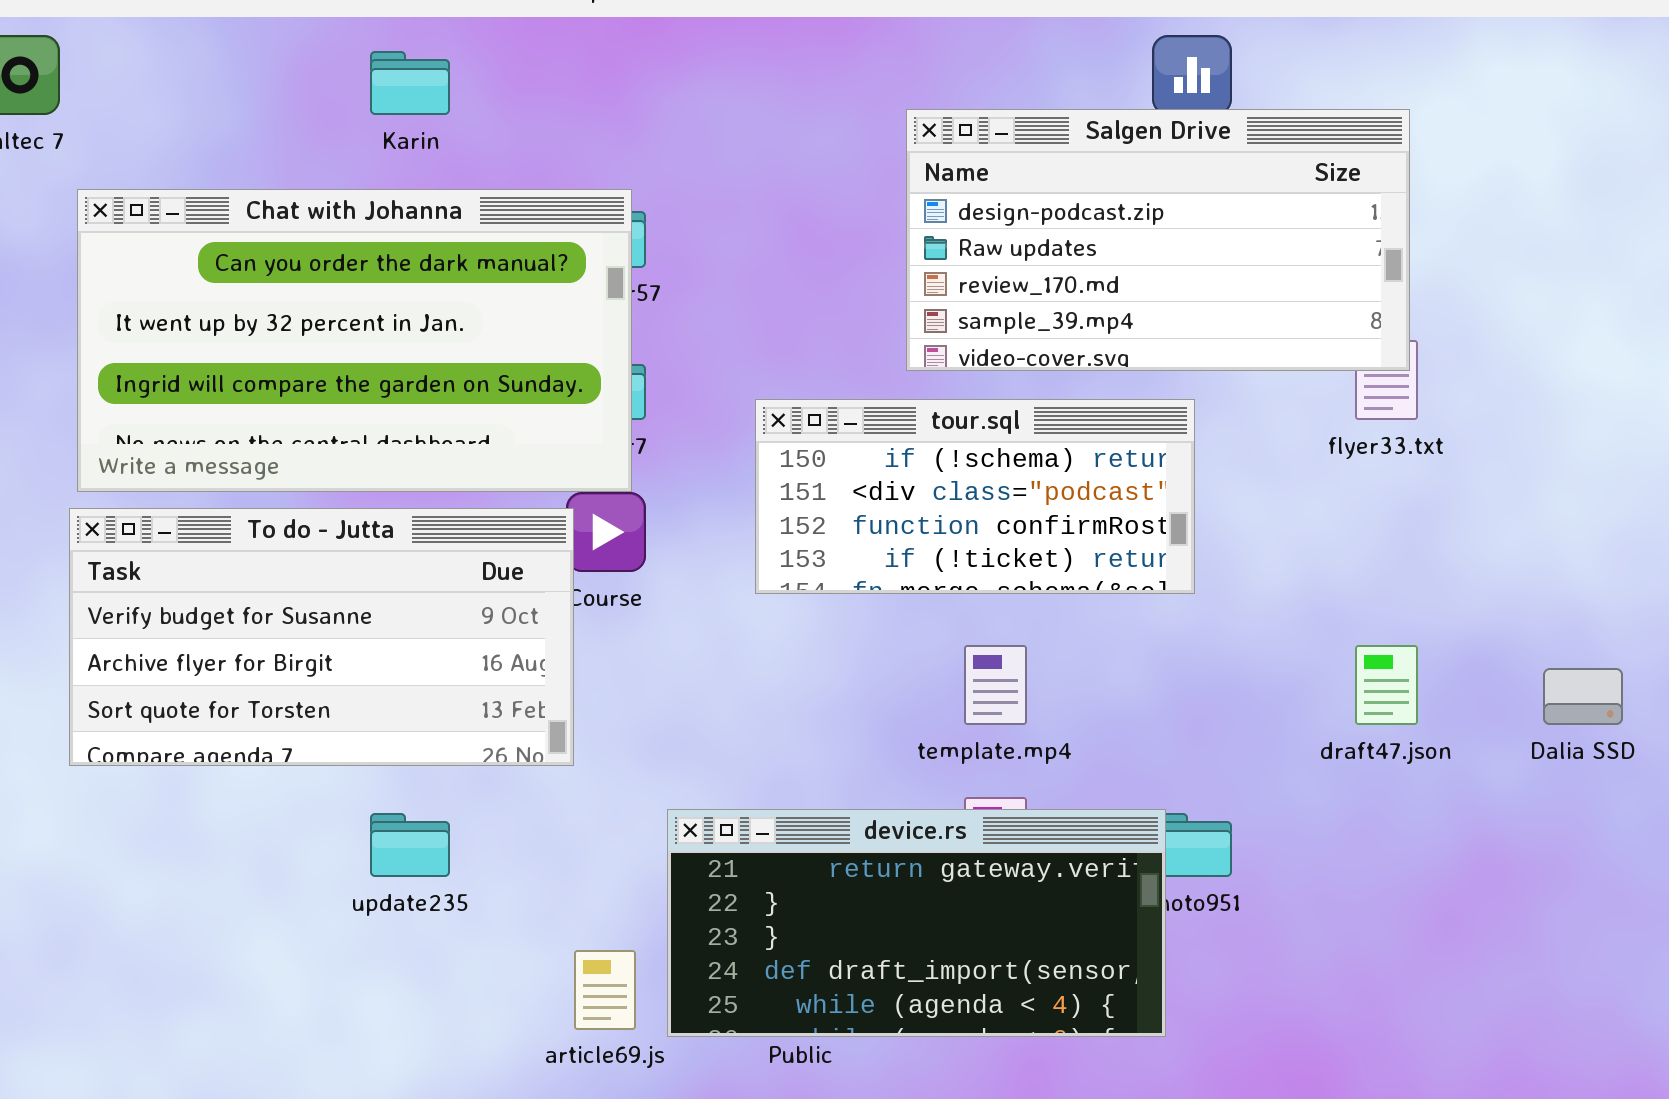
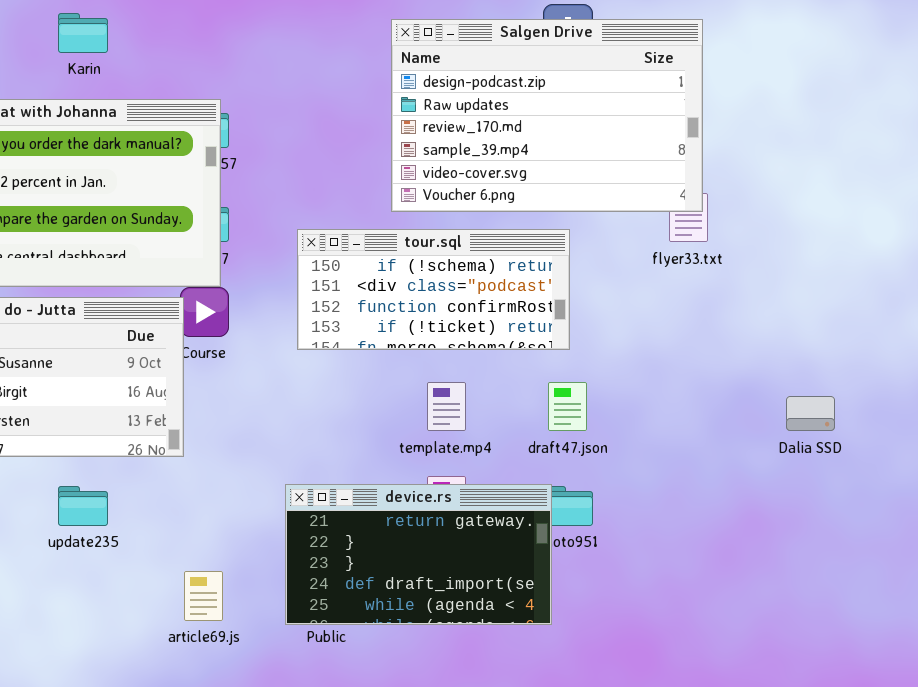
Salgen Drive: [906,109,1410,371] -> [391,19,703,212], resized
draft47.json: [1355,645,1418,725] -> [548,382,587,431], moved
device.rs: [667,809,1166,1037] -> [285,484,552,625], resized

